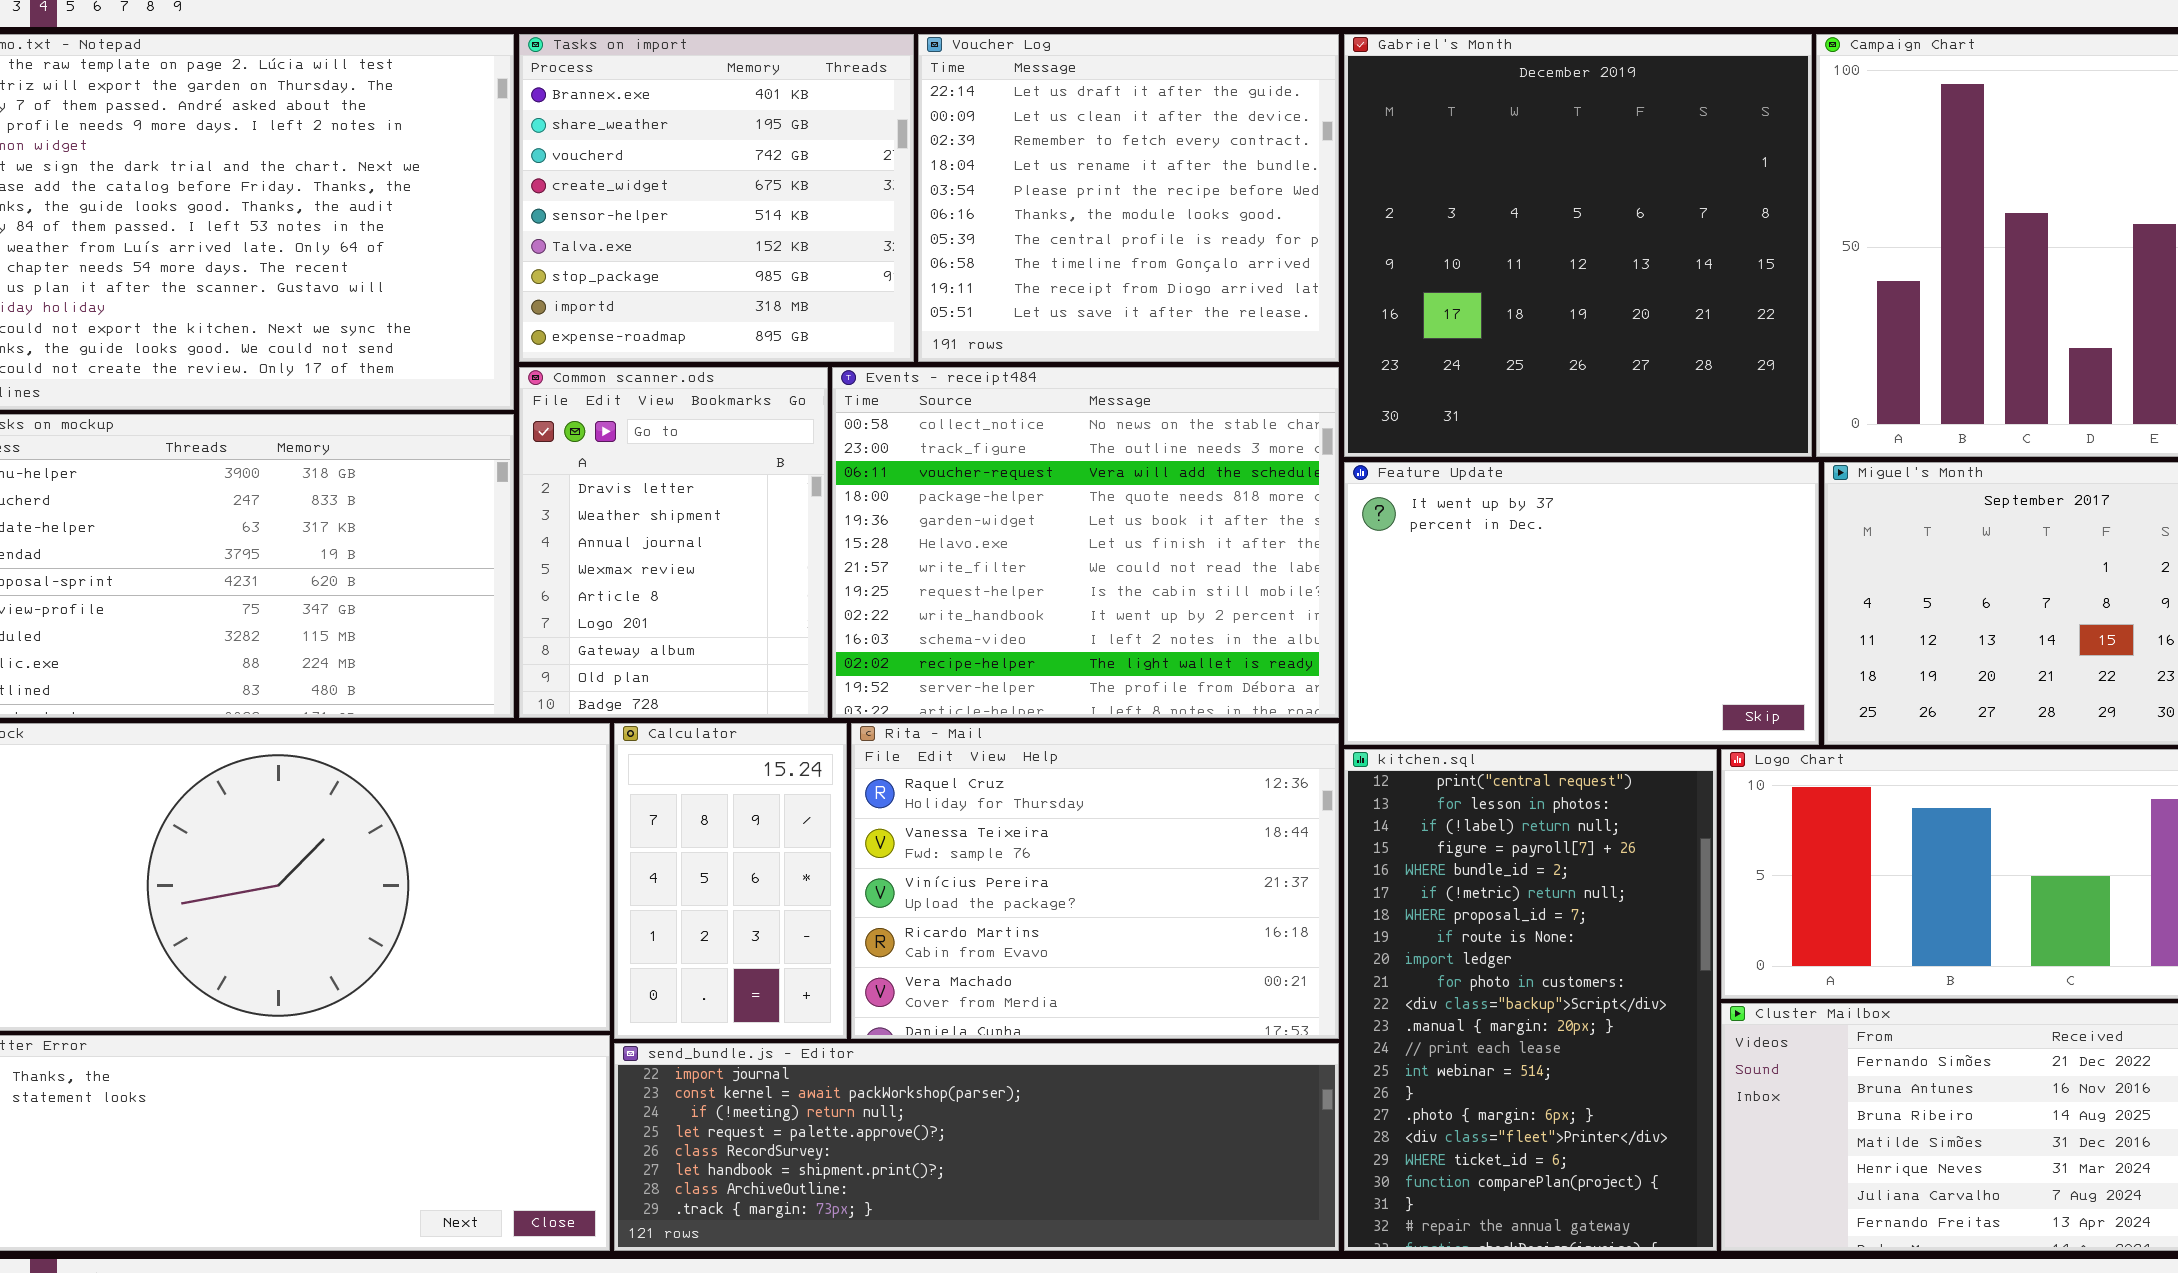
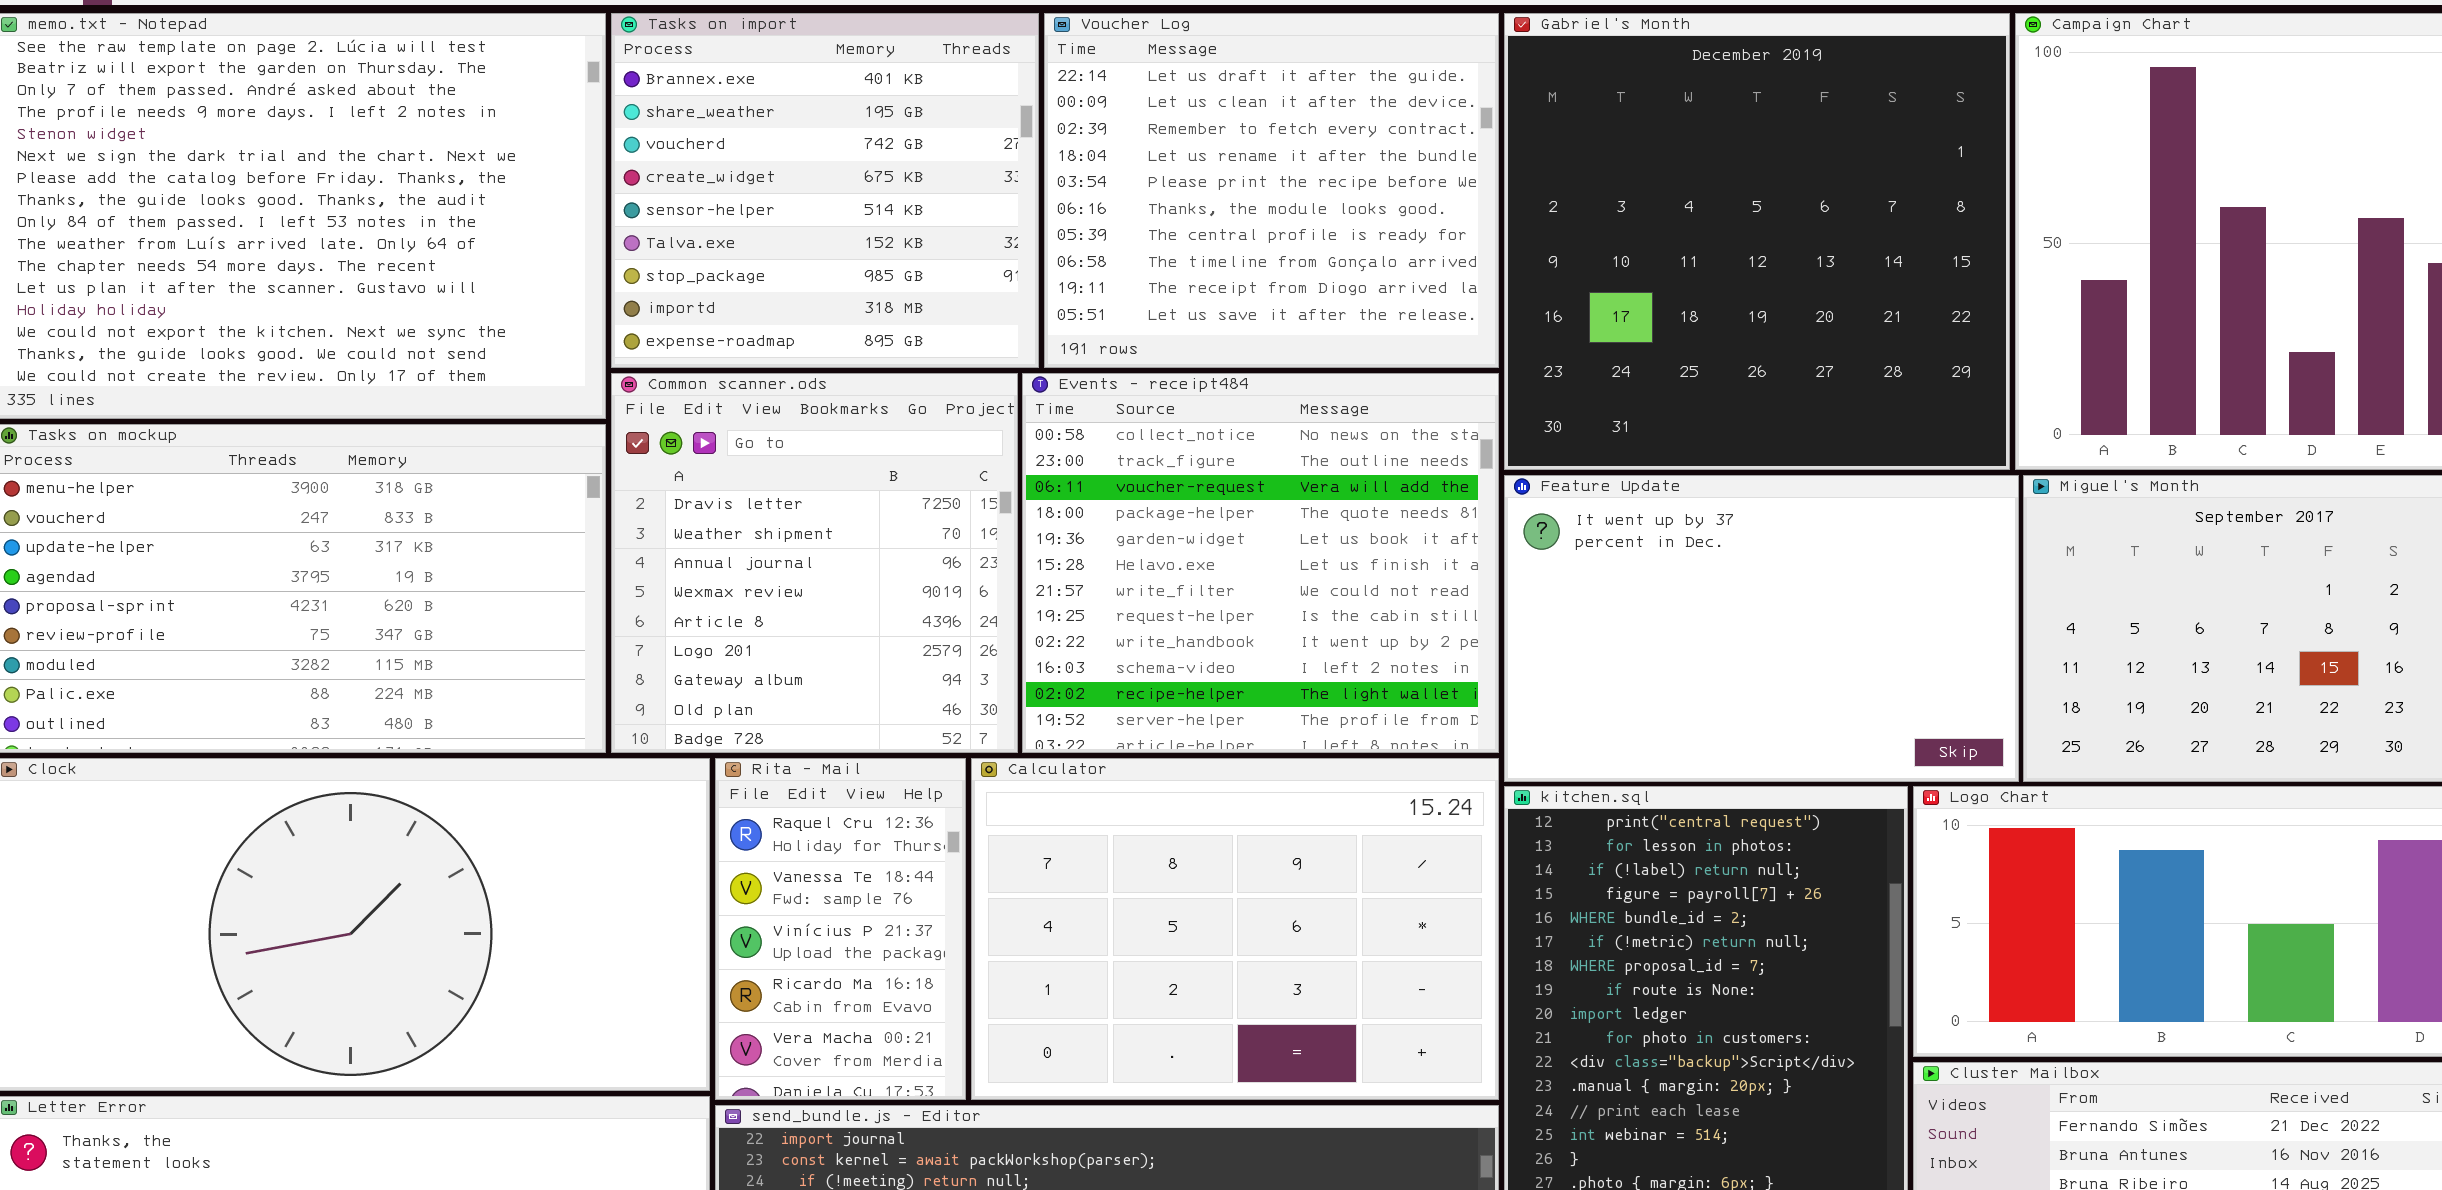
Common scanner.ods: [519,367,828,718] -> [611,373,1018,753], resized
Events - receipt484: [832,367,1339,718] -> [1022,373,1499,753], resized
Calculator: [614,723,847,1039] -> [971,758,1499,1100], moved, resized
Rita - Mail: [851,723,1339,1039] -> [715,758,966,1100], moved, resized

